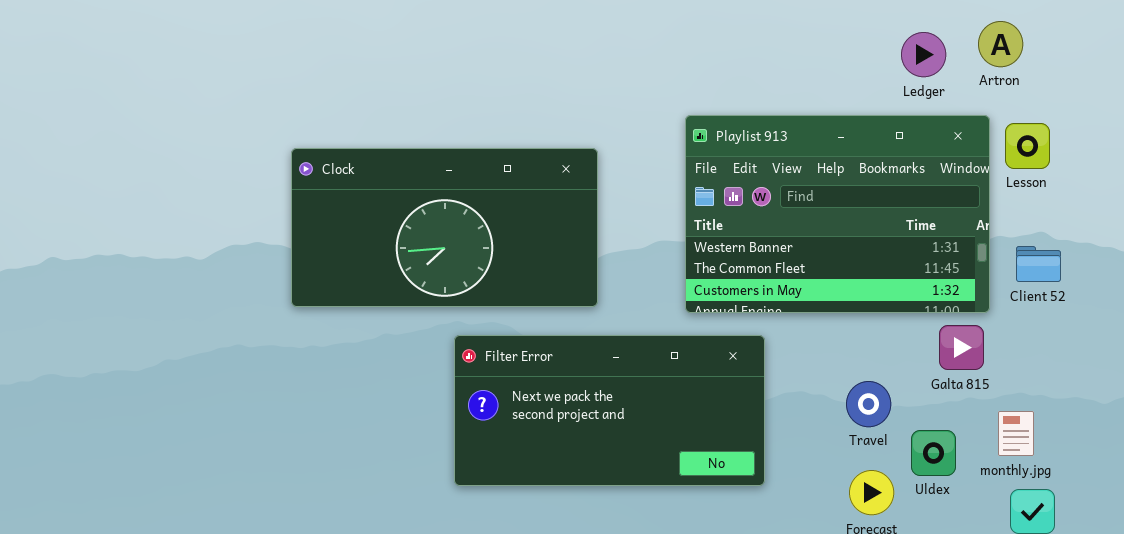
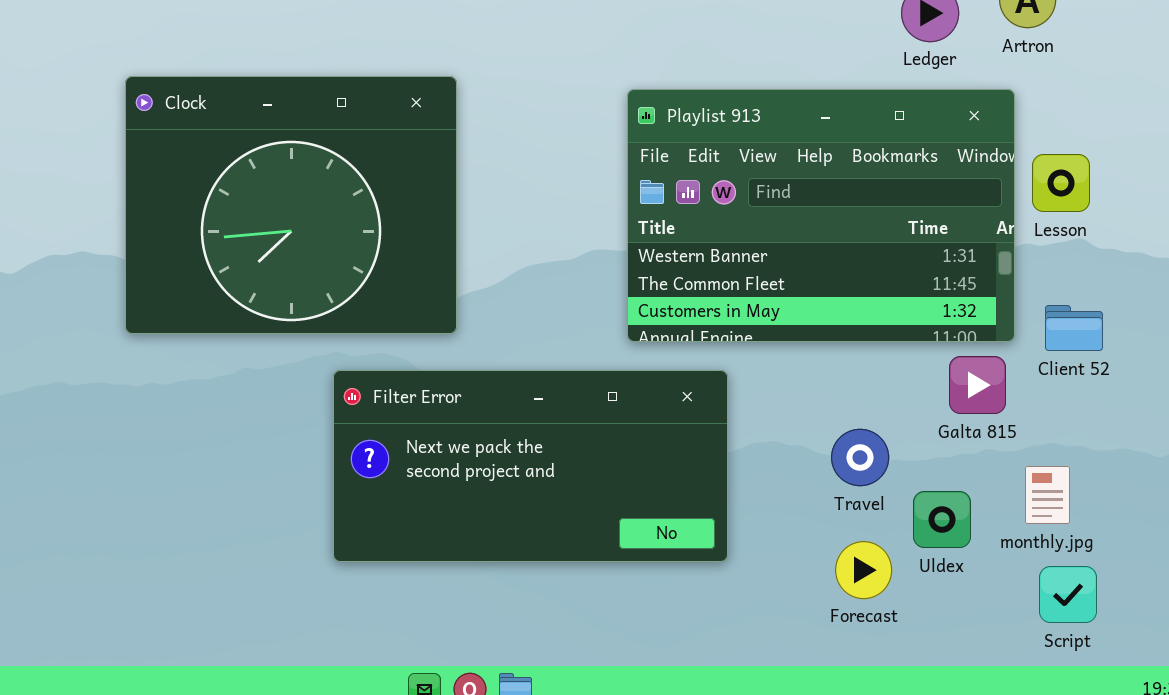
Lesson: [1005,123,1050,169] -> [1032,154,1090,212], moved
Clock: [291,148,598,307] -> [125,76,457,334], resized
Client 52: [1016,246,1061,282] -> [1045,305,1103,351], moved

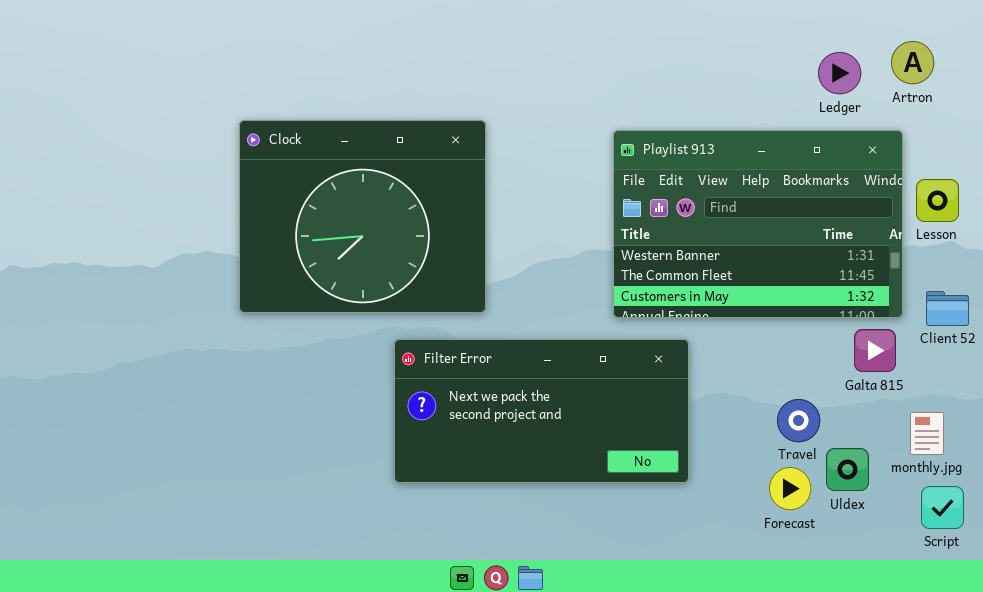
Travel: [831,429,889,486] -> [777,399,820,442], moved
Uldex: [913,491,971,548] -> [826,448,869,491], moved

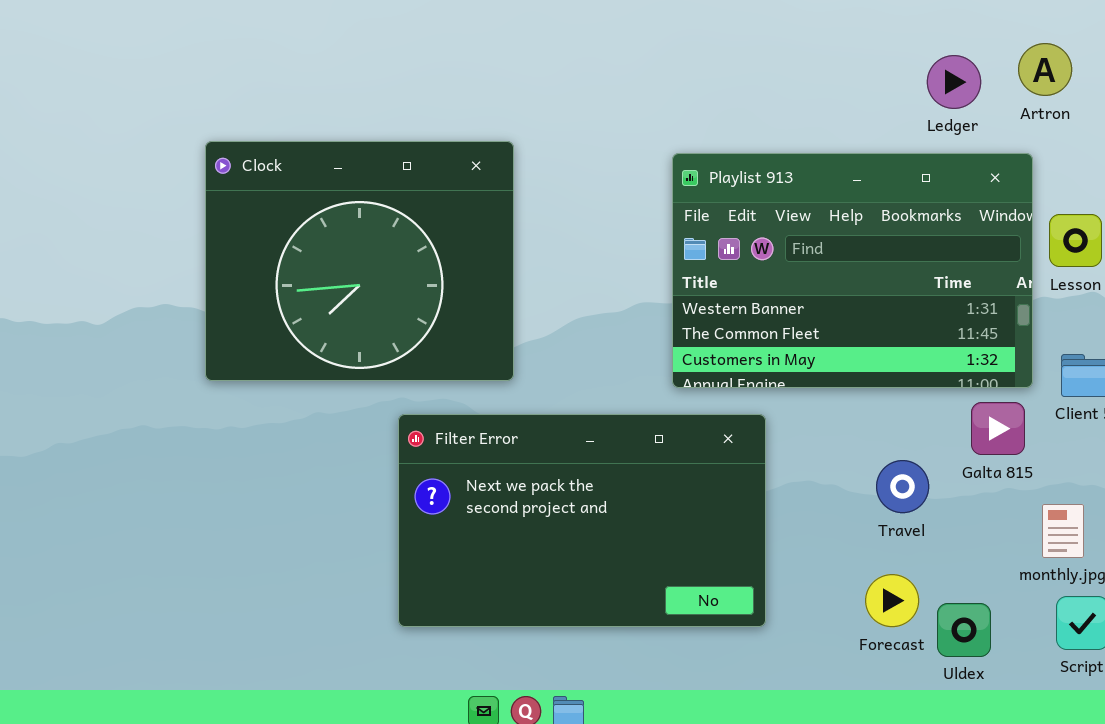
Filter Error: [394,339,689,483] -> [398,414,766,627], resized
Travel: [777,399,820,442] -> [876,460,929,513], moved
Uldex: [826,448,869,491] -> [937,603,991,657], moved

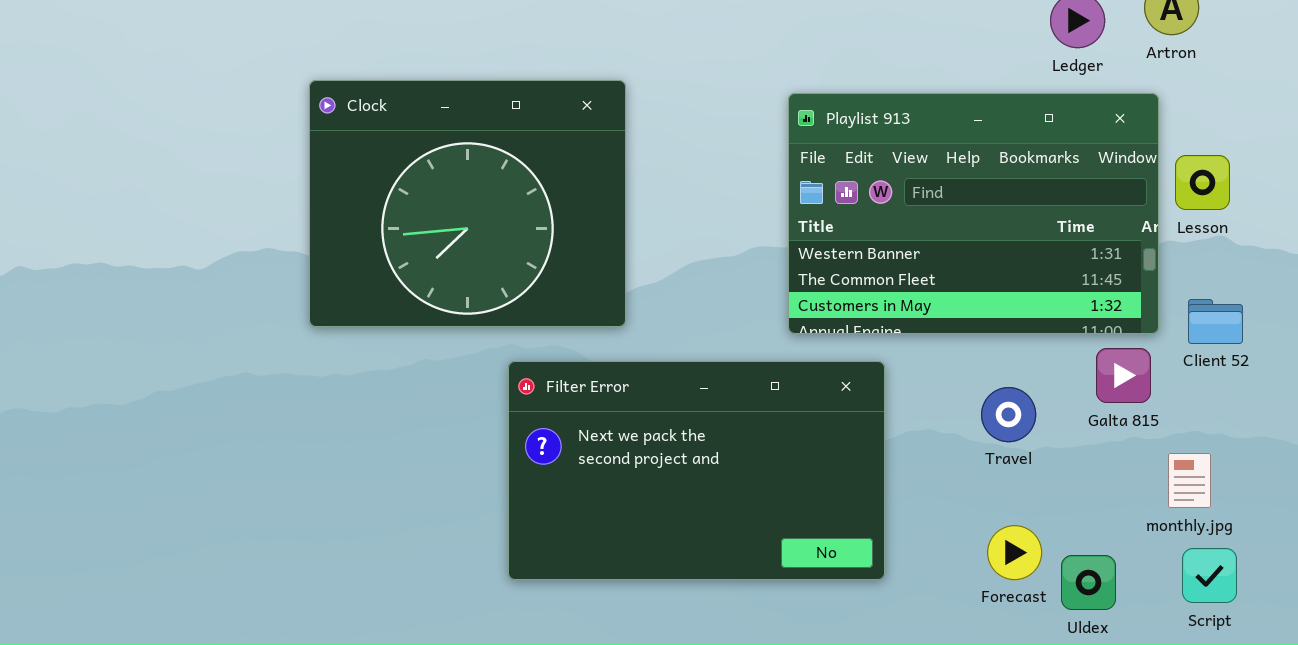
Travel: [876,460,929,513] -> [981,387,1036,442], moved

